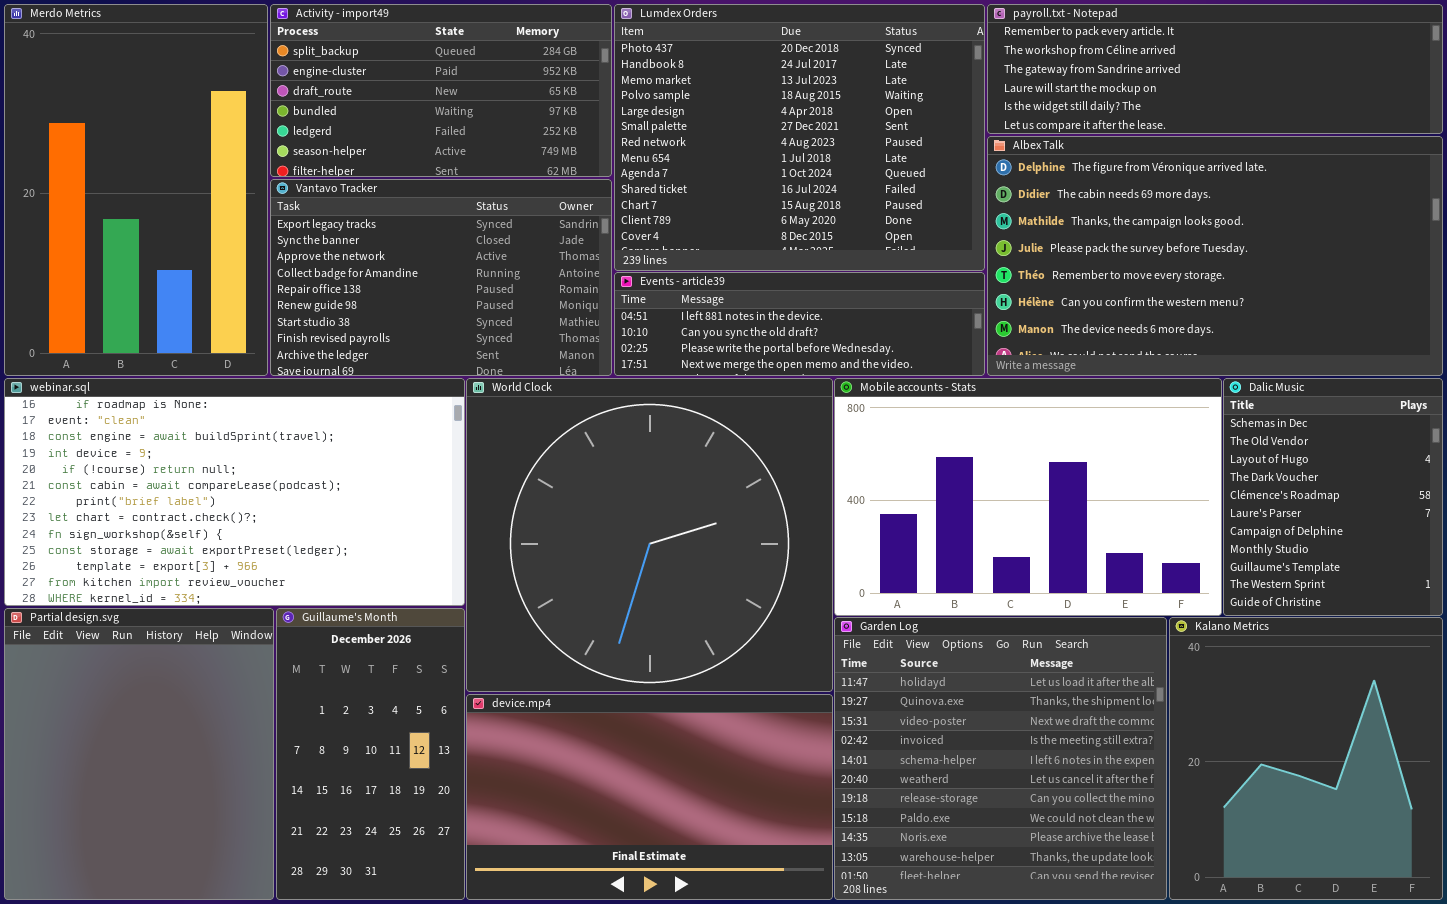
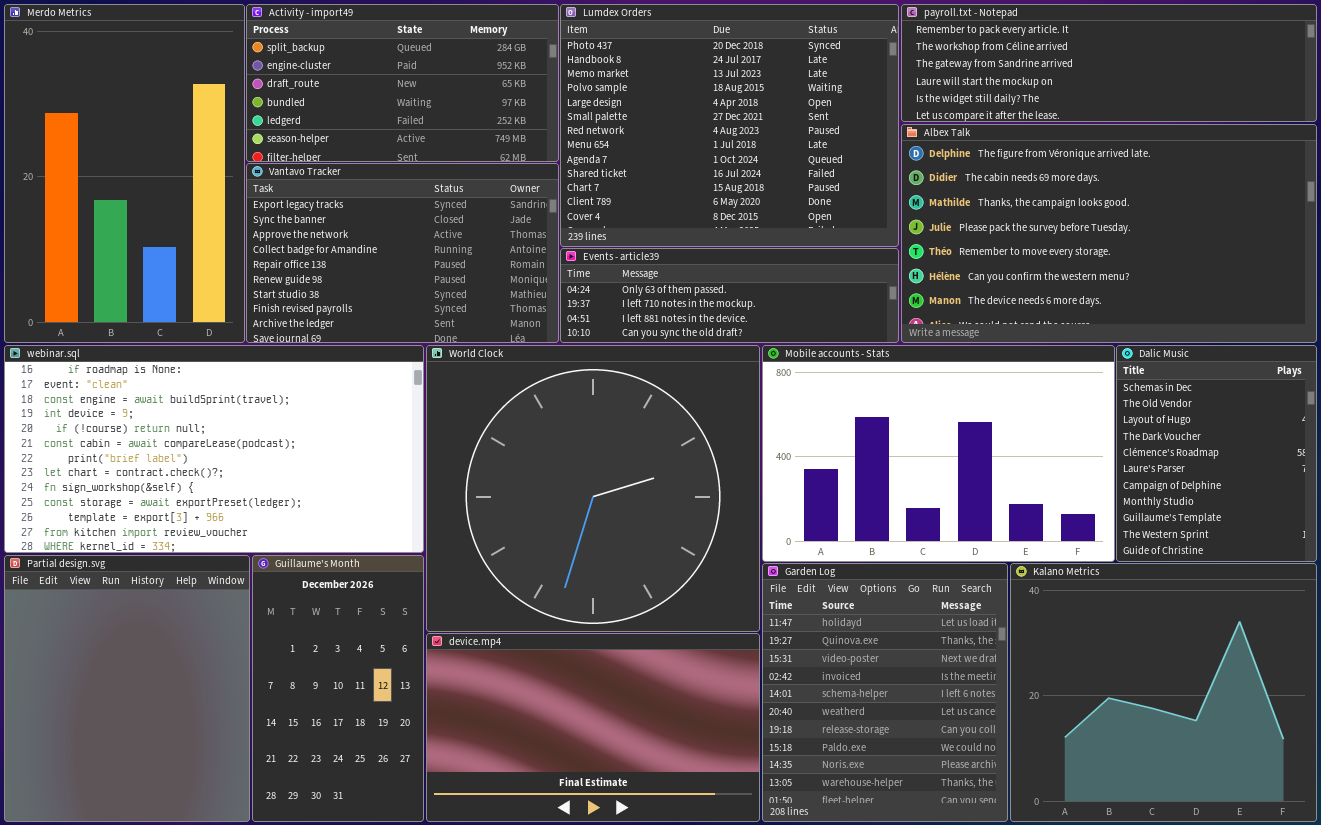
Events - article39: [614,272,985,376] -> [560,248,899,343], scrolled up 2 rows
Garden Log: [834,617,1167,900] -> [762,563,1008,822], resized
Kalano Metrics: [1169,617,1443,900] -> [1010,563,1317,822], resized

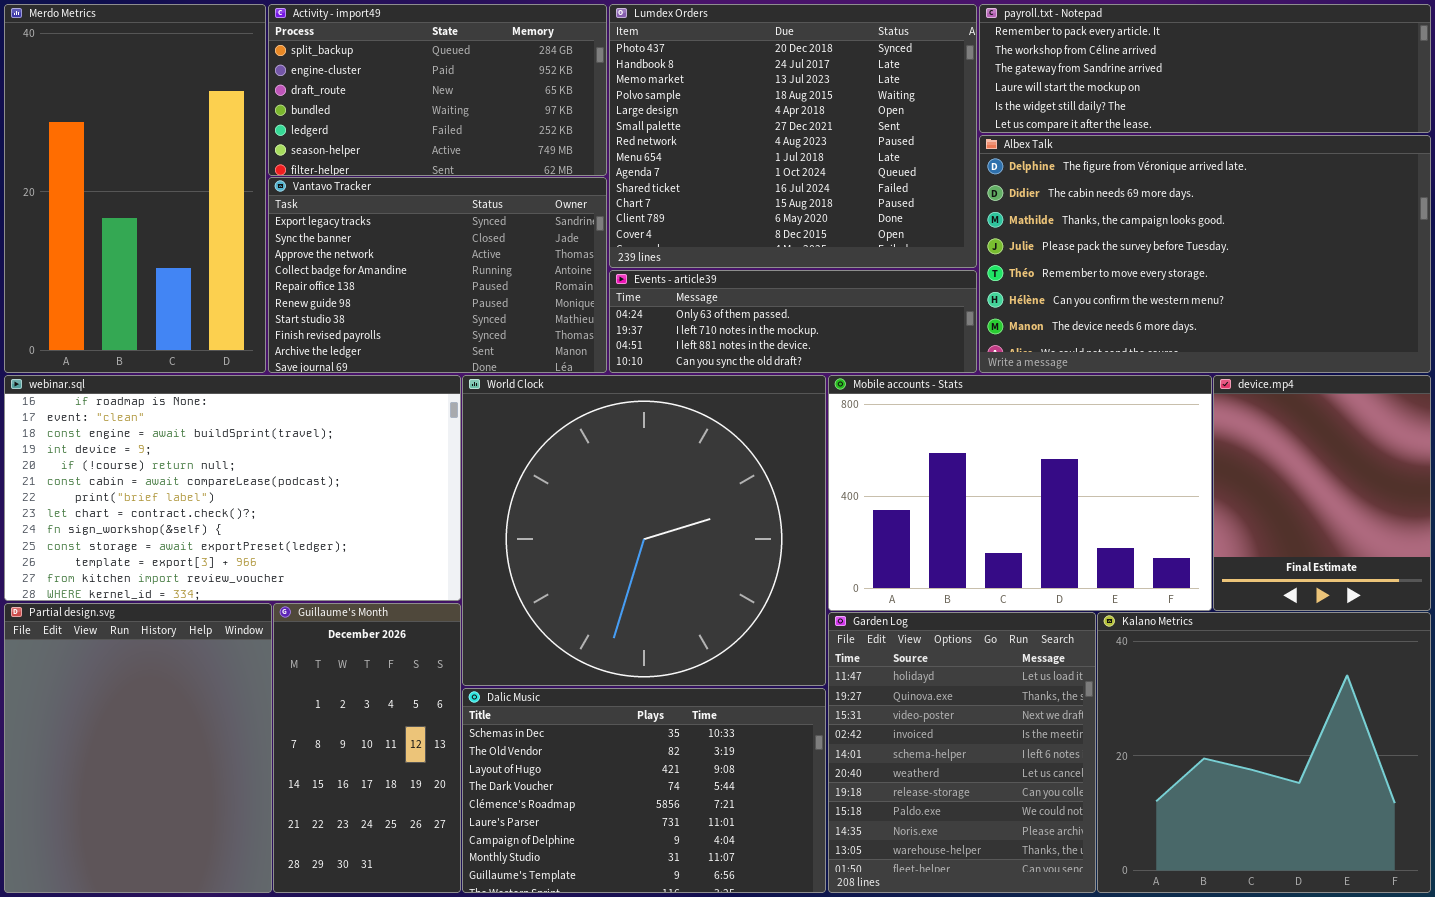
Dalic Music: [1116,345,1317,562] -> [462,688,826,893], moved, resized
device.mp4: [426,633,760,822] -> [1213,375,1431,611], moved, resized

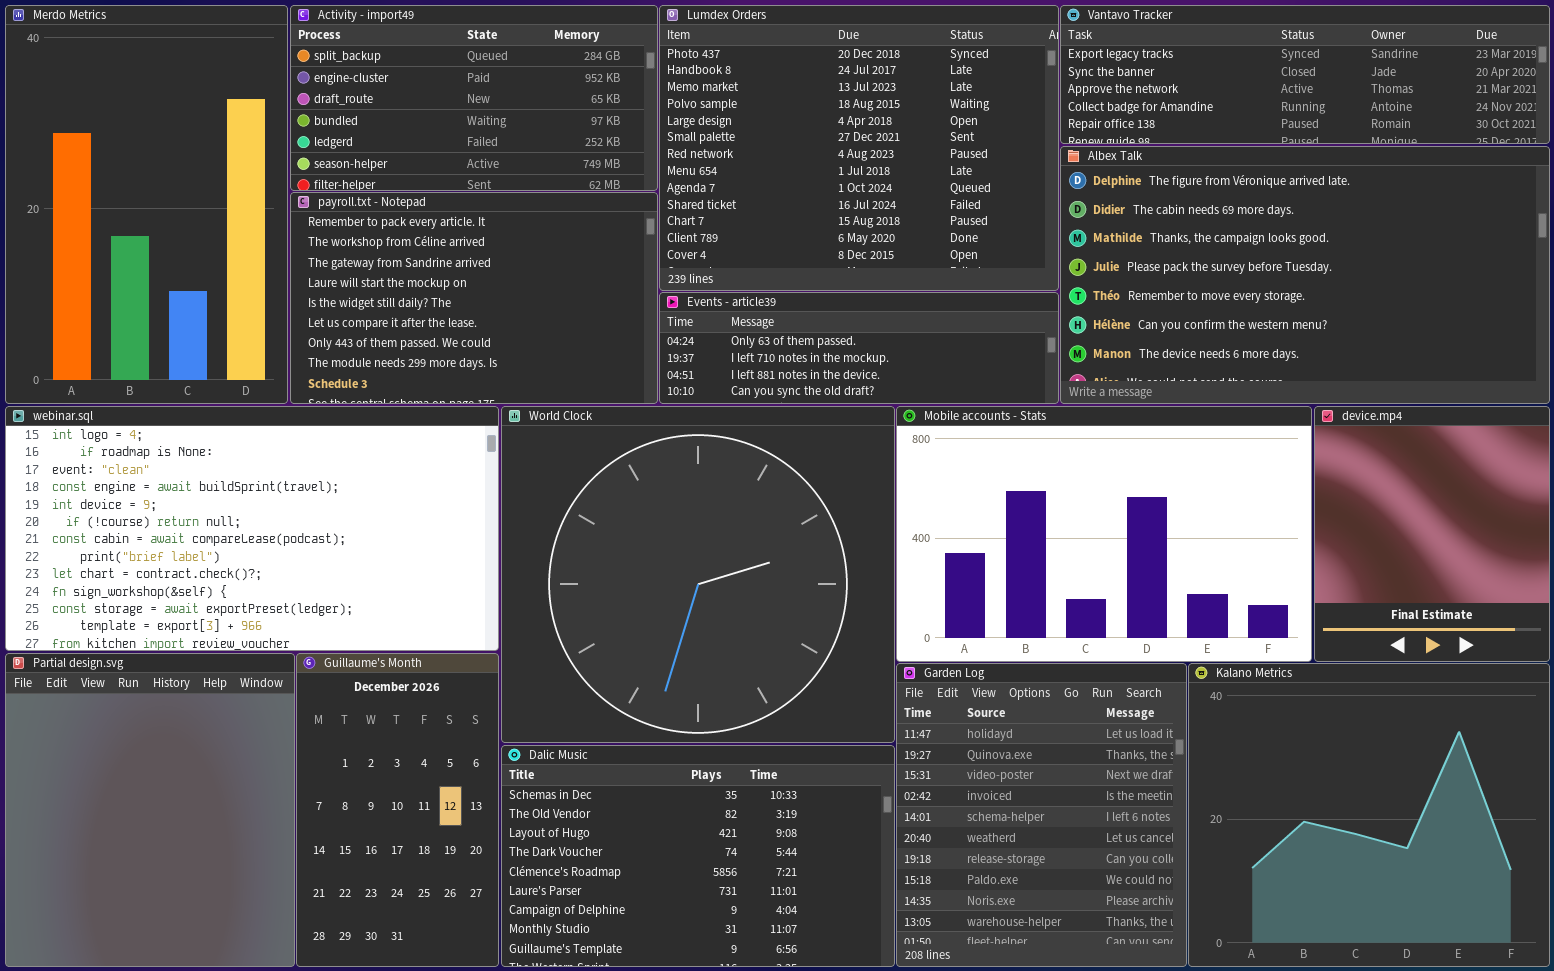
payroll.txt - Notepad: [979,4,1431,133] -> [290,192,658,404], moved, resized
Vantavo Tracker: [268,177,607,373] -> [1060,5,1550,144], moved, resized
webinar.sql: [4,375,461,601] -> [5,406,499,651], scrolled up 1 row

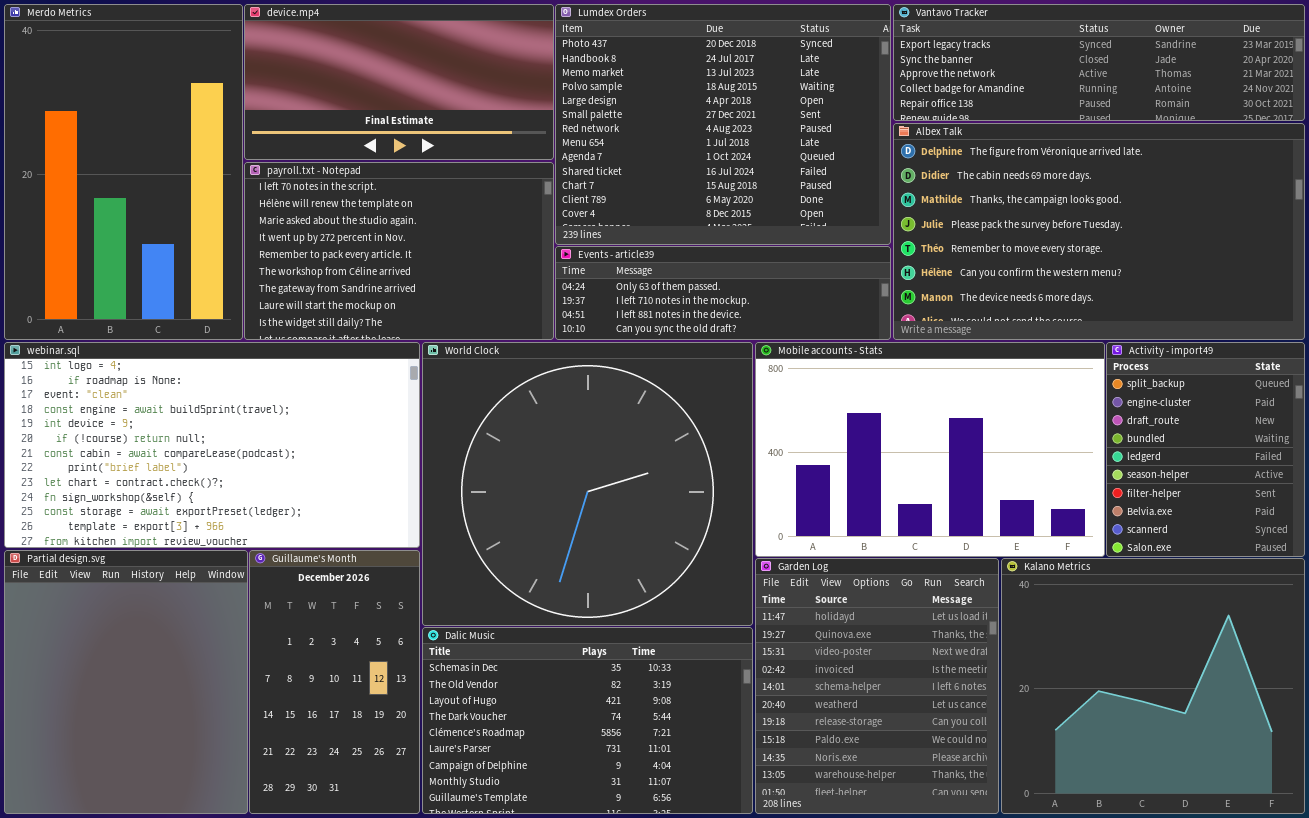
Activity - import49: [290,5,658,191] -> [1106,342,1305,557], moved, resized
payroll.txt - Notepad: [290,192,658,404] -> [244,162,554,340], scrolled up 4 rows
device.mp4: [1314,406,1550,662] -> [244,4,554,160], moved, resized

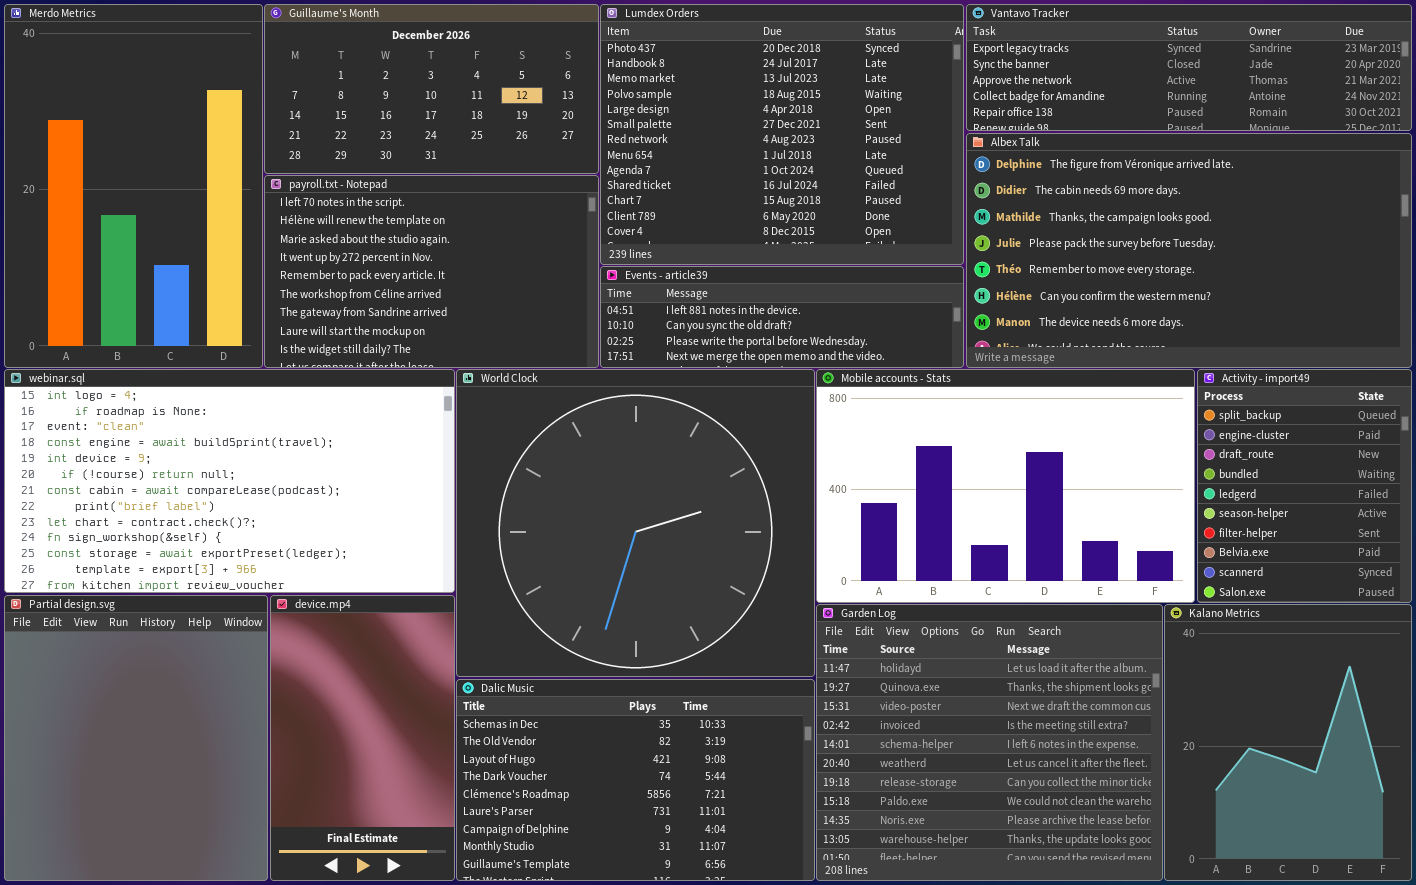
device.mp4: [244,4,554,160] -> [270,595,455,881], moved, resized
Events - article39: [555,246,891,340] -> [600,266,964,368], scrolled down 2 rows
Guillaume's Month: [249,550,420,814] -> [264,4,599,174], moved, resized
Garden Log: [755,558,999,814] -> [816,604,1163,881], resized
Kalano Metrics: [1001,558,1305,814] -> [1164,604,1412,881], resized

